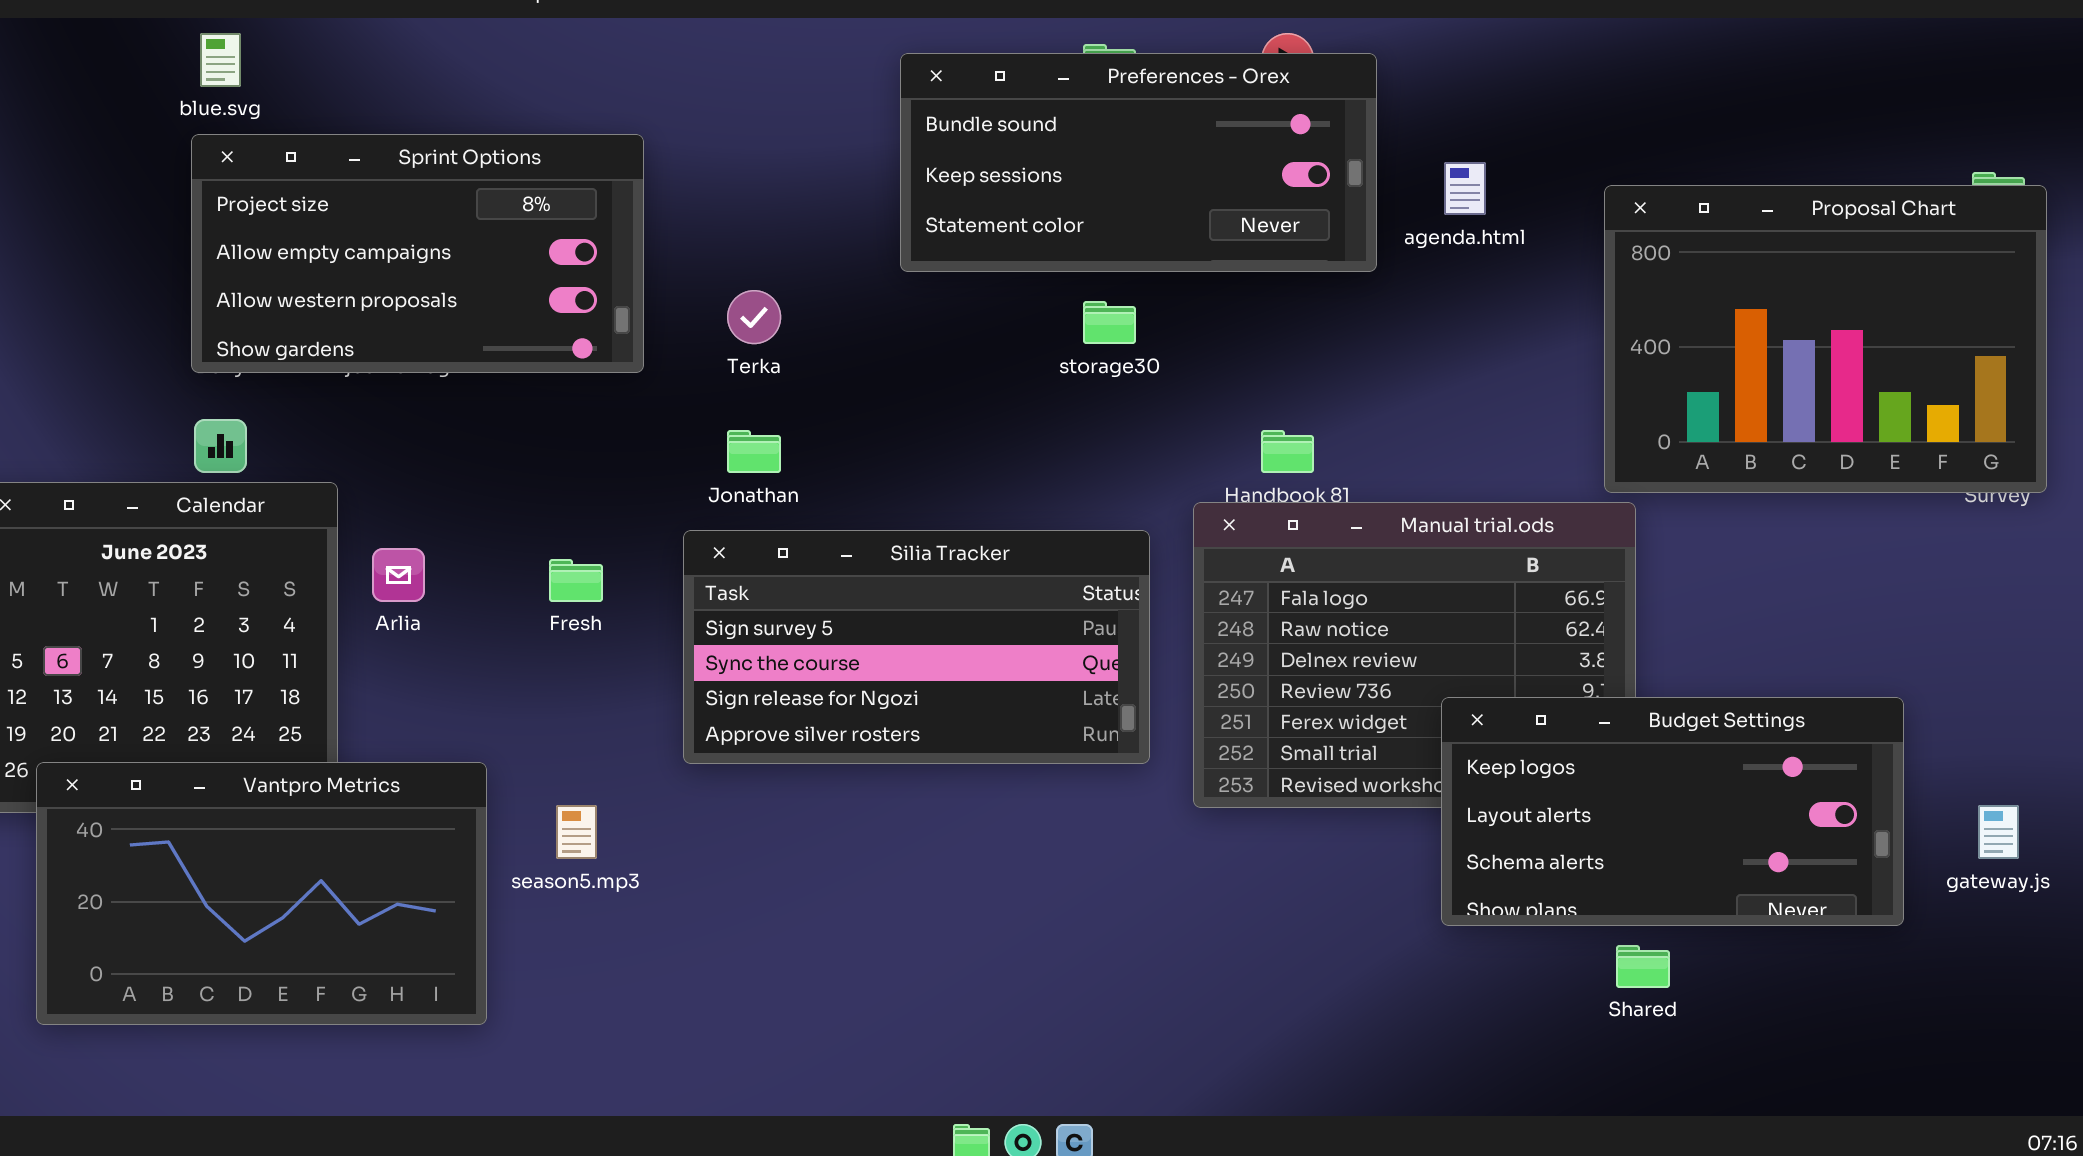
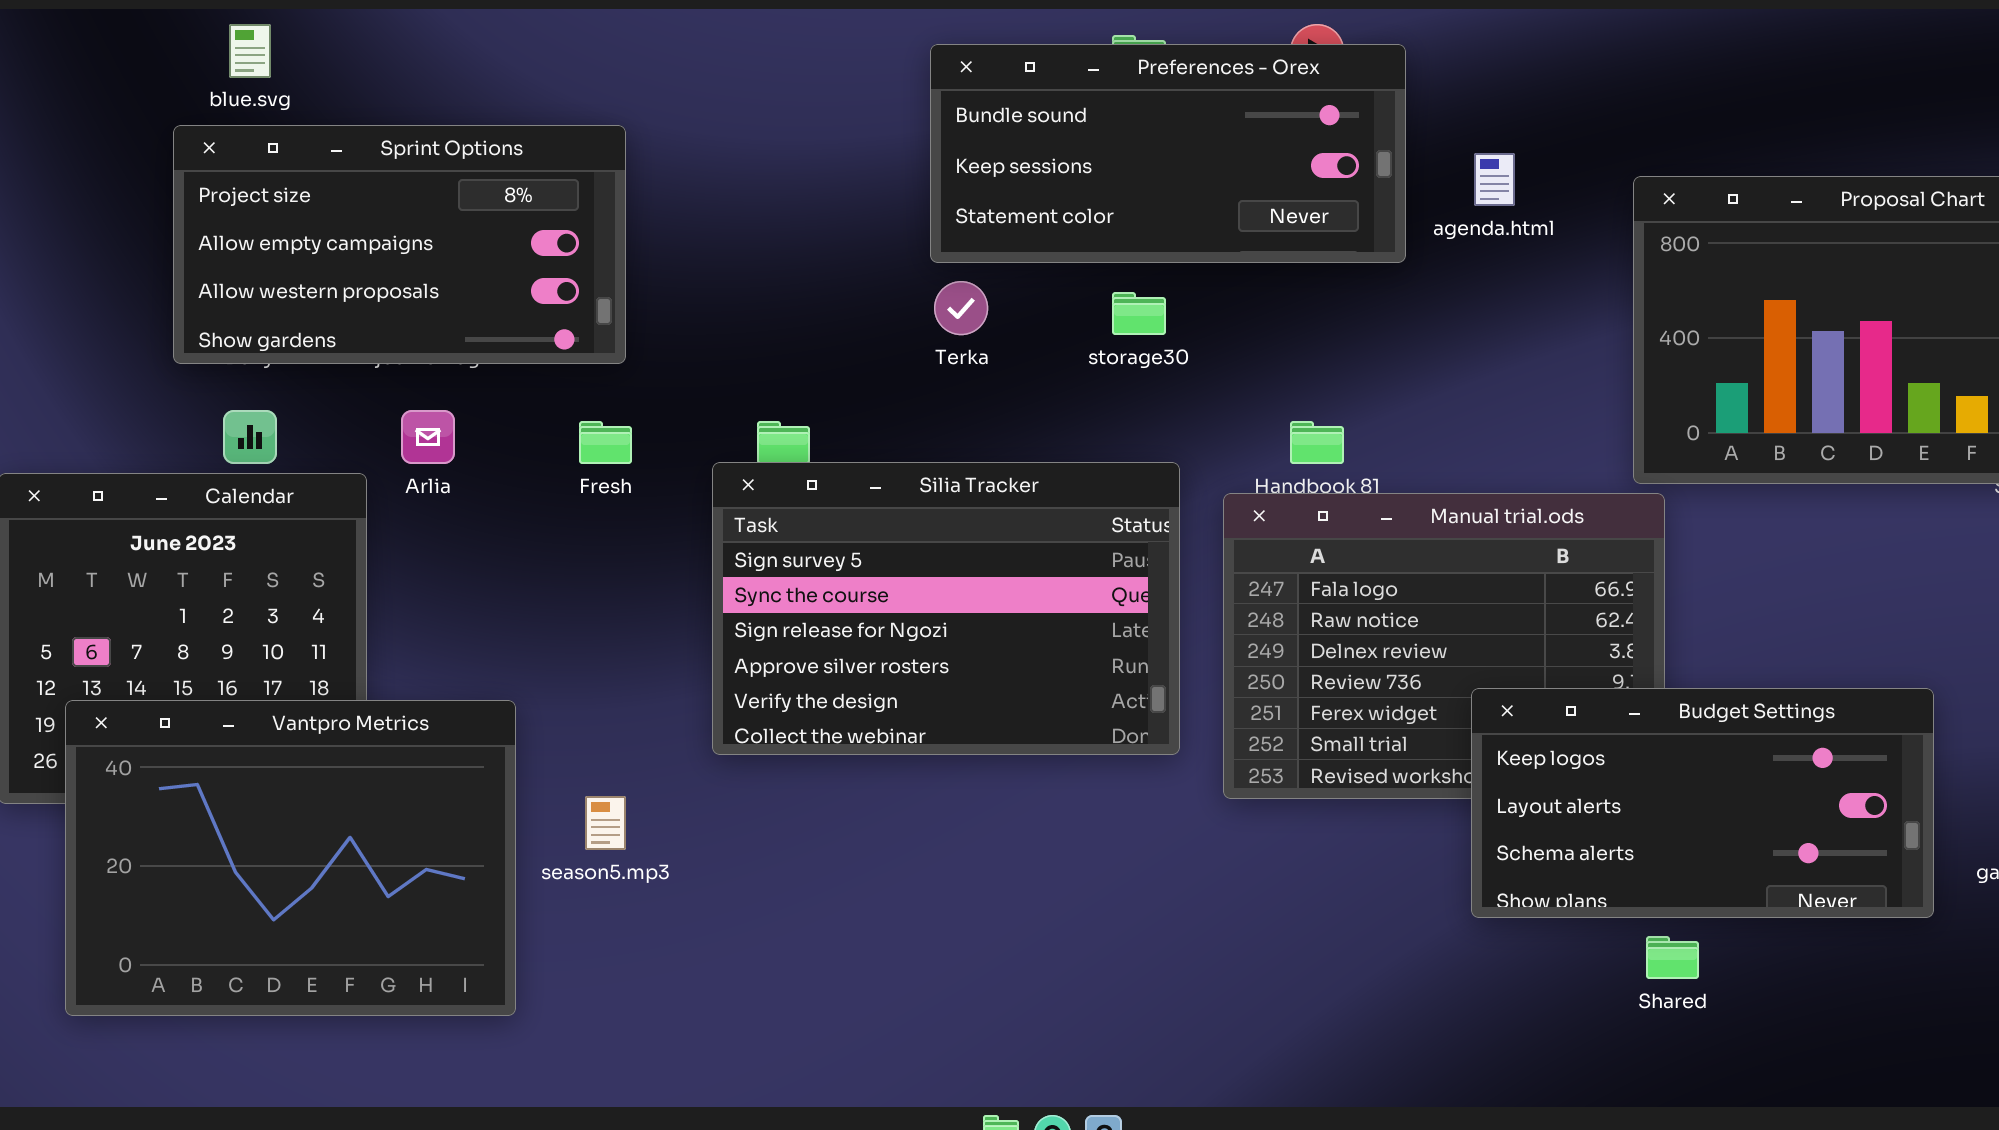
Sprint Options: [191,134,644,373] -> [173,125,626,364], moved
Terka: [727,290,781,344] -> [934,281,988,335], moved
Silia Tracker: [683,530,1150,764] -> [712,462,1180,755], resized
Arlia: [372,548,425,602] -> [401,410,455,464], moved
Fresh: [549,559,603,602] -> [579,421,632,464], moved
Vantpro Metrics: [36,762,487,1025] -> [65,700,516,1016], resized

